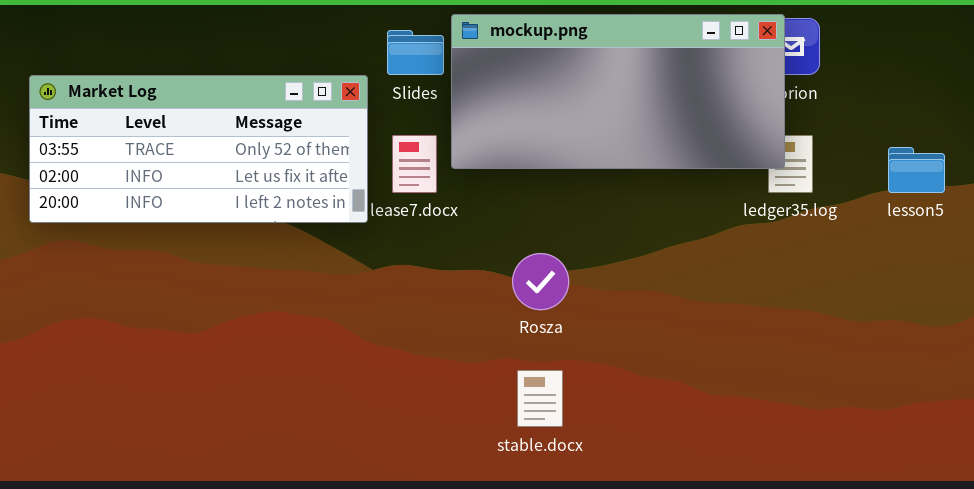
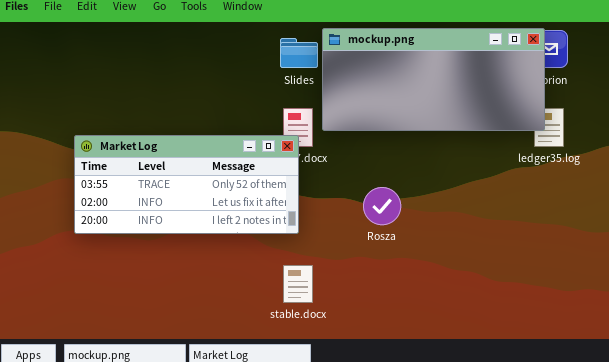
Market Log: [29,75,368,223] -> [74,135,299,234], moved
stable.docx: [517,370,563,427] -> [283,265,313,303], moved

